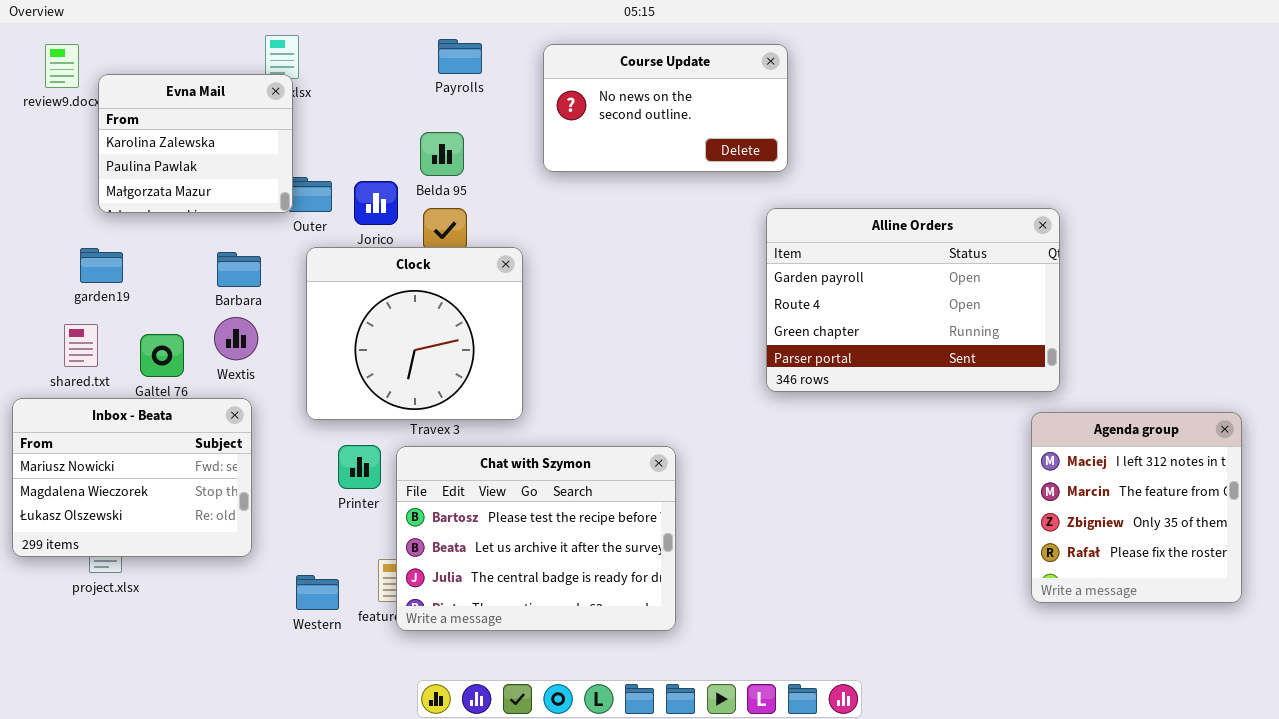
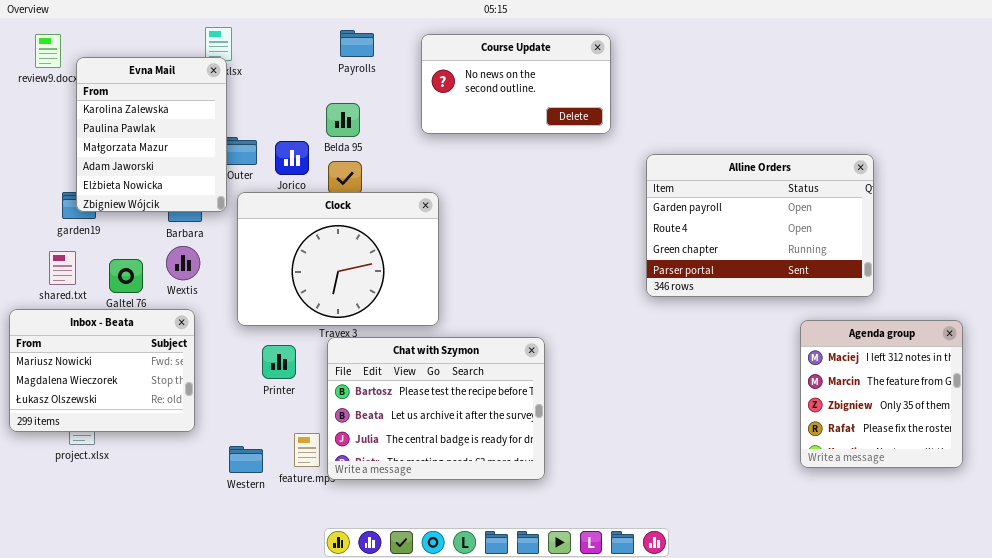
Evna Mail: [98,74,293,213] -> [76,57,227,212], resized
Alline Orders: [766,208,1060,392] -> [646,154,874,297], moved
Clock: [306,247,523,420] -> [237,192,439,326], resized
Chat with Szymon: [396,446,676,631] -> [327,337,545,480], moved

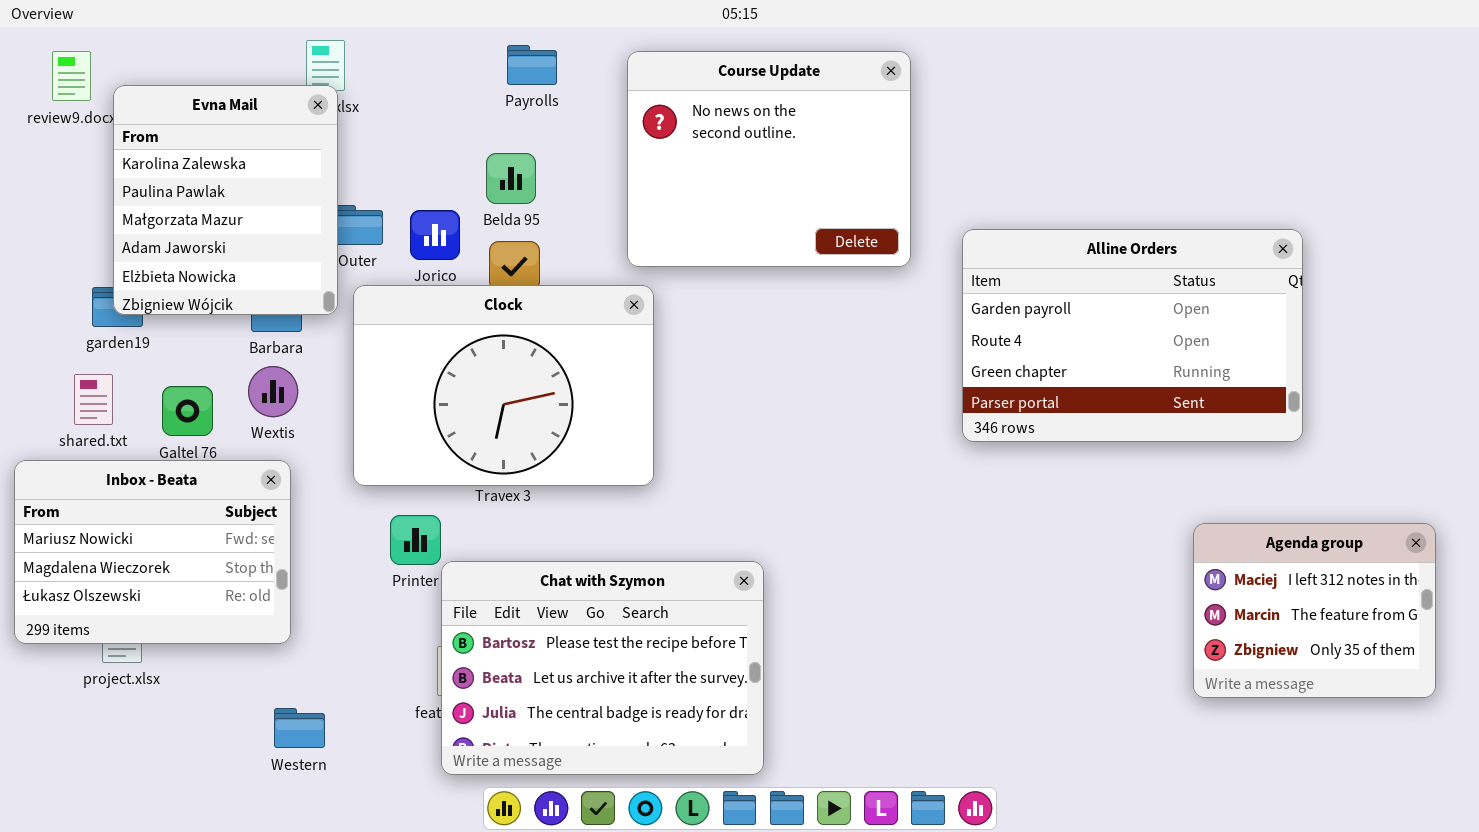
Course Update: [421,34,611,134] -> [627,51,911,267], resized
Agenda group: [800,320,963,468] -> [1193,523,1436,698], resized
Chat with Szymon: [327,337,545,480] -> [441,561,764,775], moved
Western: [229,446,263,473] -> [274,708,325,748], moved

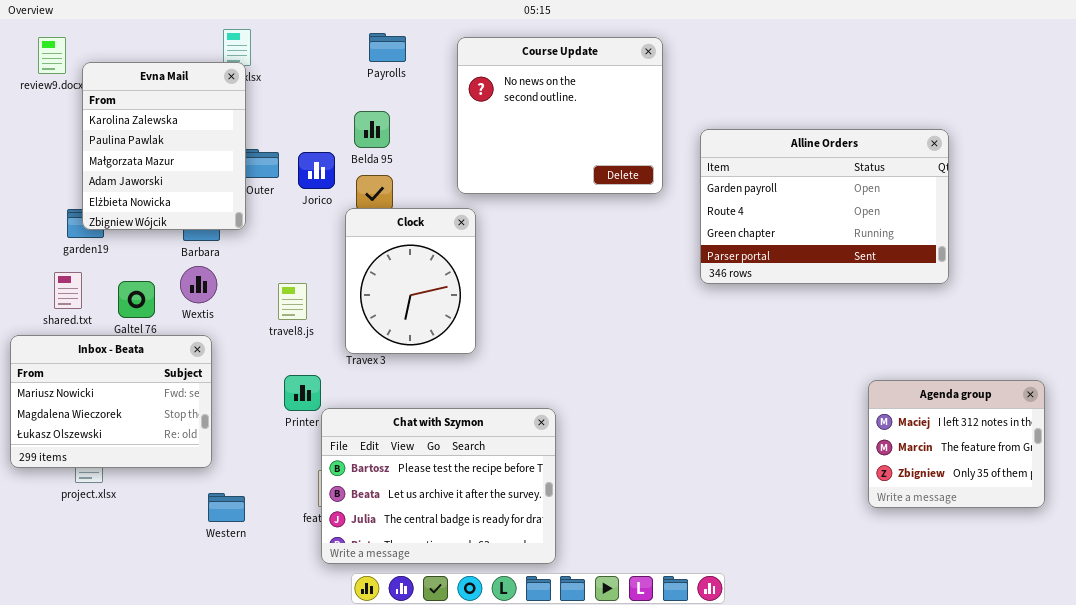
Alline Orders: [962,229,1303,442] -> [700,129,949,284], moved
Clock: [353,285,654,486] -> [345,208,476,354], resized
Western: [274,708,325,748] -> [208,493,245,522], moved

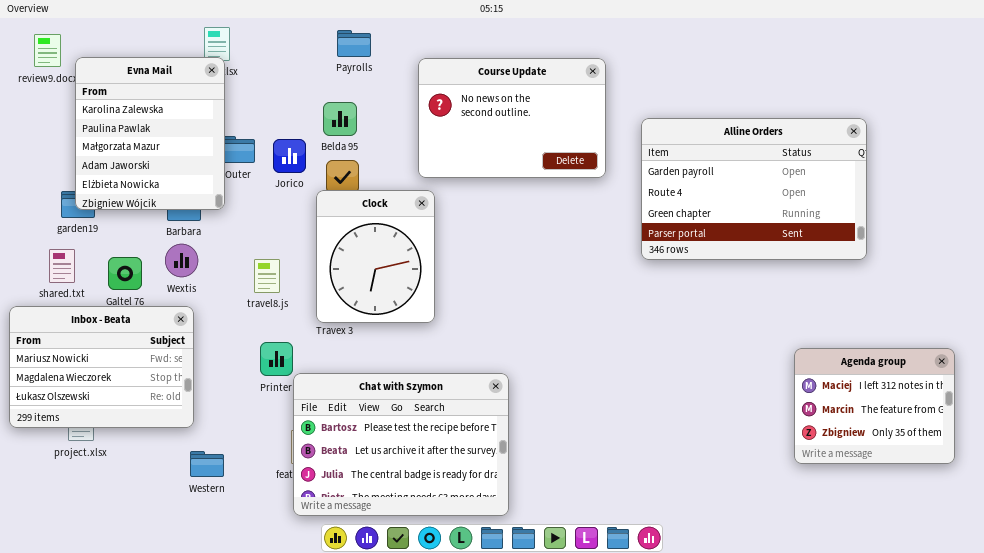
Course Update: [457,37,663,194] -> [418,58,606,178], resized

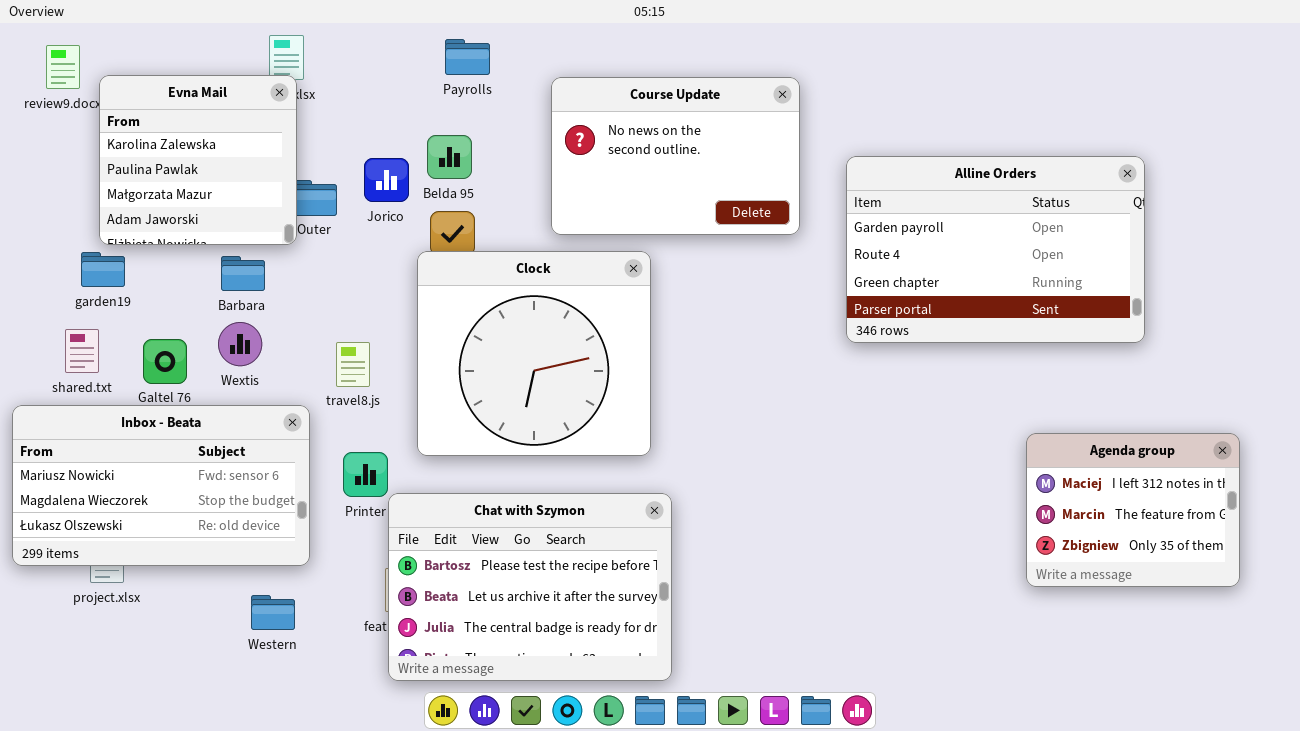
Evna Mail: [75,57,225,210] -> [99,75,297,245], resized
Jorico: [273,139,306,173] -> [364,158,409,202], moved
Clock: [316,190,435,323] -> [417,251,651,456], resized
Inbox - Beata: [9,306,194,428] -> [12,405,310,566], resized
Agenda group: [794,348,955,464] -> [1026,433,1240,587], moved

